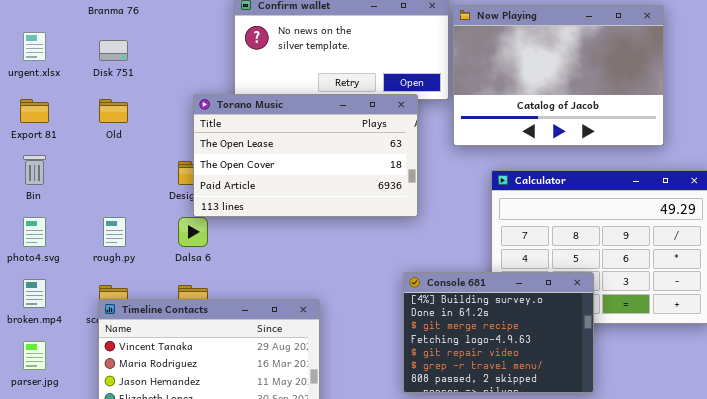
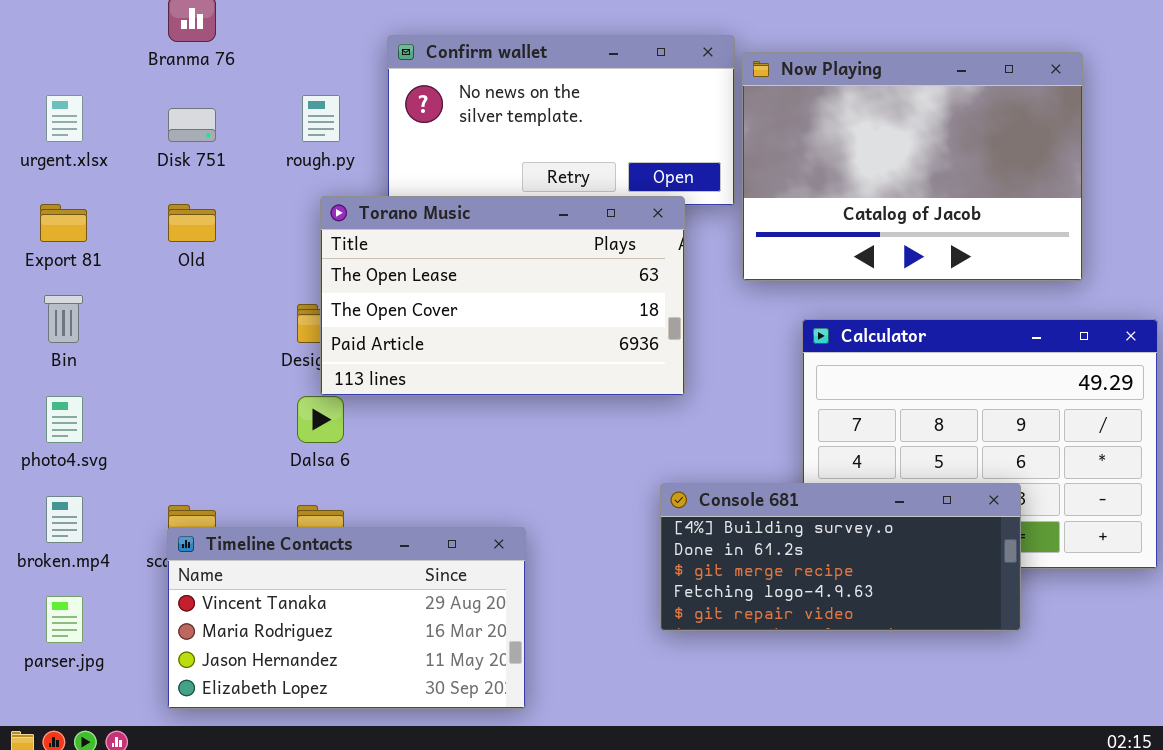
rough.py: [103,217,126,247] -> [302,95,340,142], moved
Console 681: [403,272,594,393] -> [660,483,1021,631], resized

